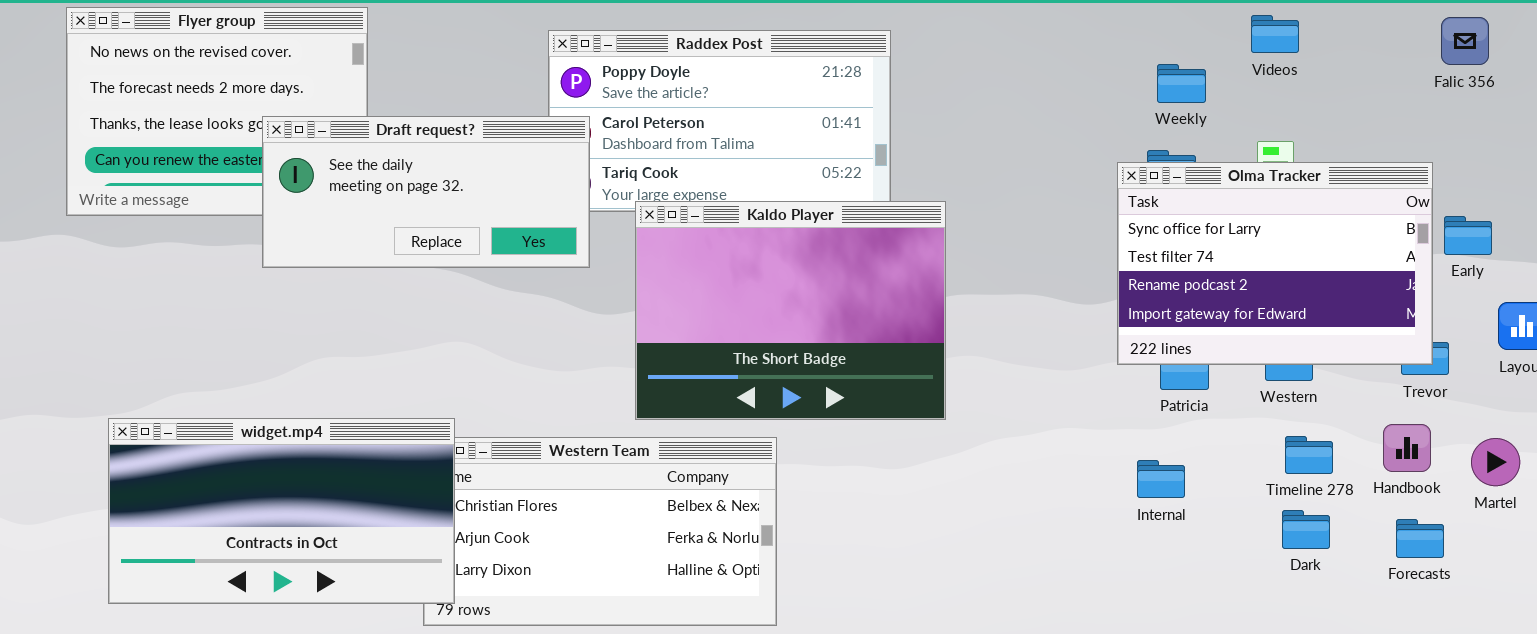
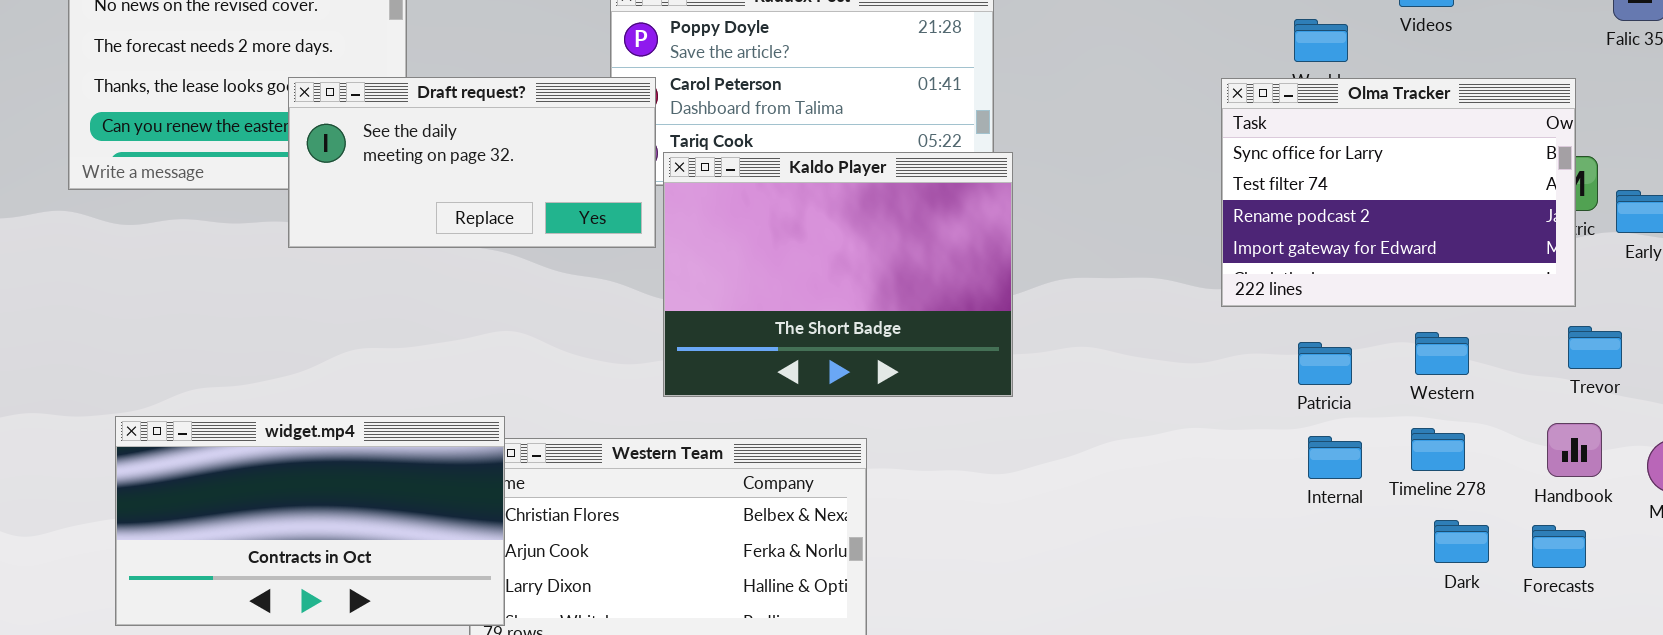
Olma Tracker: [1117,162,1433,365] -> [1221,78,1576,307], moved
Kaldo Player: [635,201,946,420] -> [663,152,1013,397], moved
Timeline 278: [1285,436,1333,474] -> [1411,428,1465,471], moved
Internal: [1137,460,1185,498] -> [1308,436,1362,479], moved
Forecasts: [1396,519,1444,558] -> [1532,525,1586,568], moved

